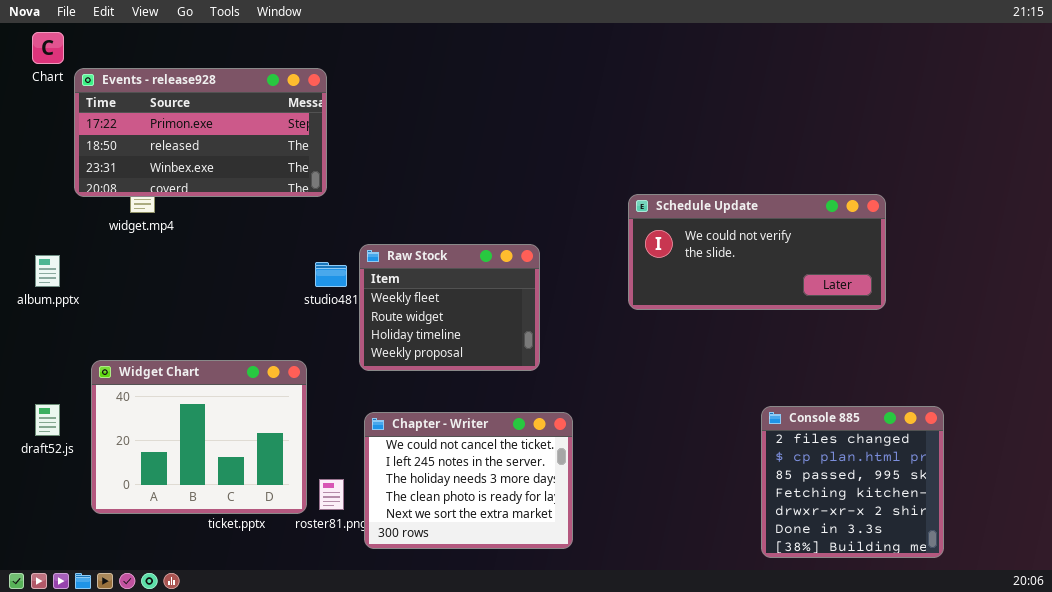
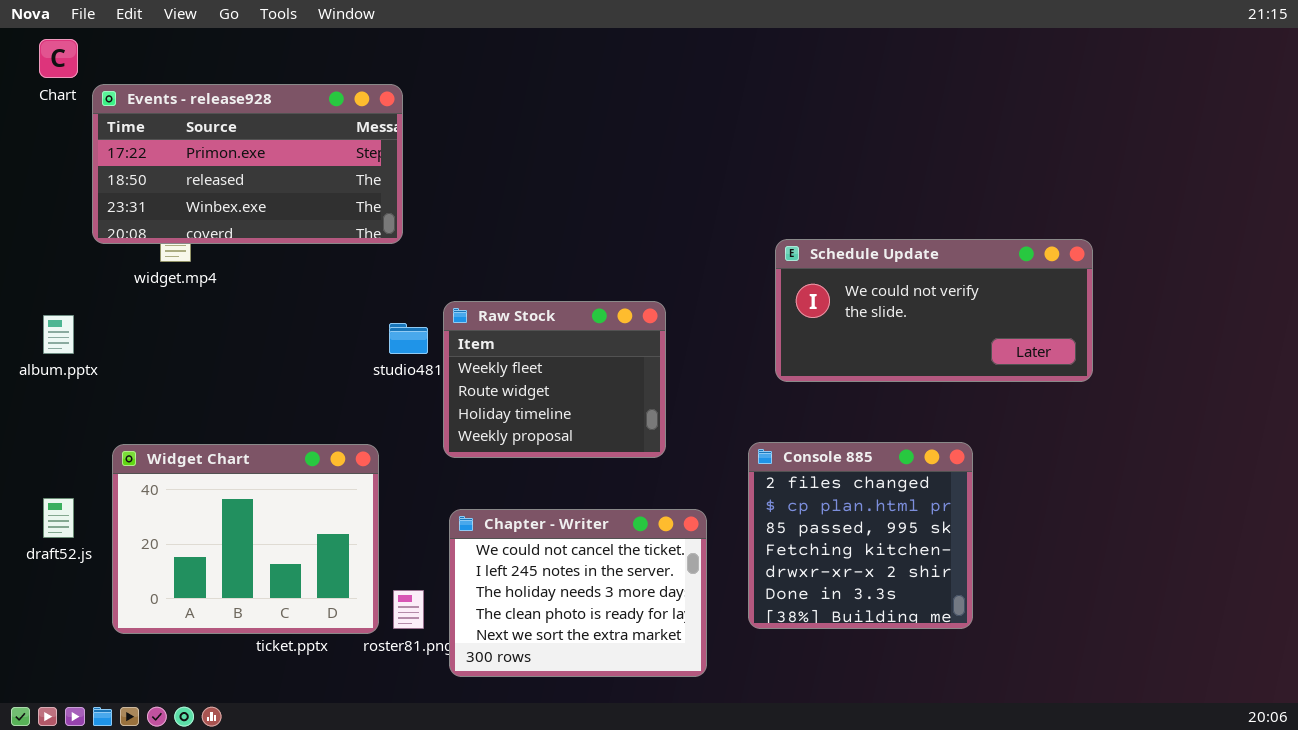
Console 885: [761,406,944,558] -> [748,442,973,629], moved

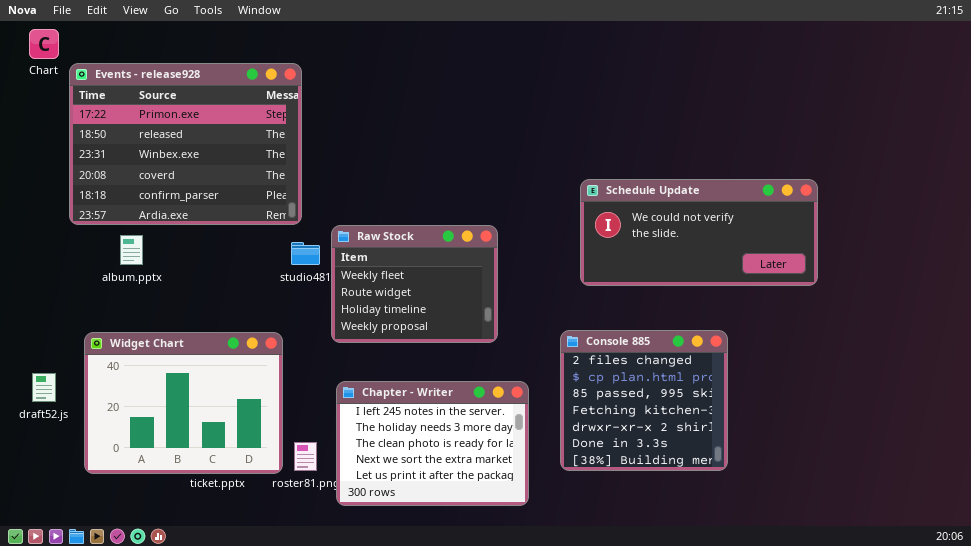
Events - release928: [92,84,403,244] -> [69,63,302,225], resized
album.pptx: [43,315,74,354] -> [120,235,143,265], moved
Chapter - Writer: [449,509,707,677] -> [336,381,529,506], scrolled down 1 row

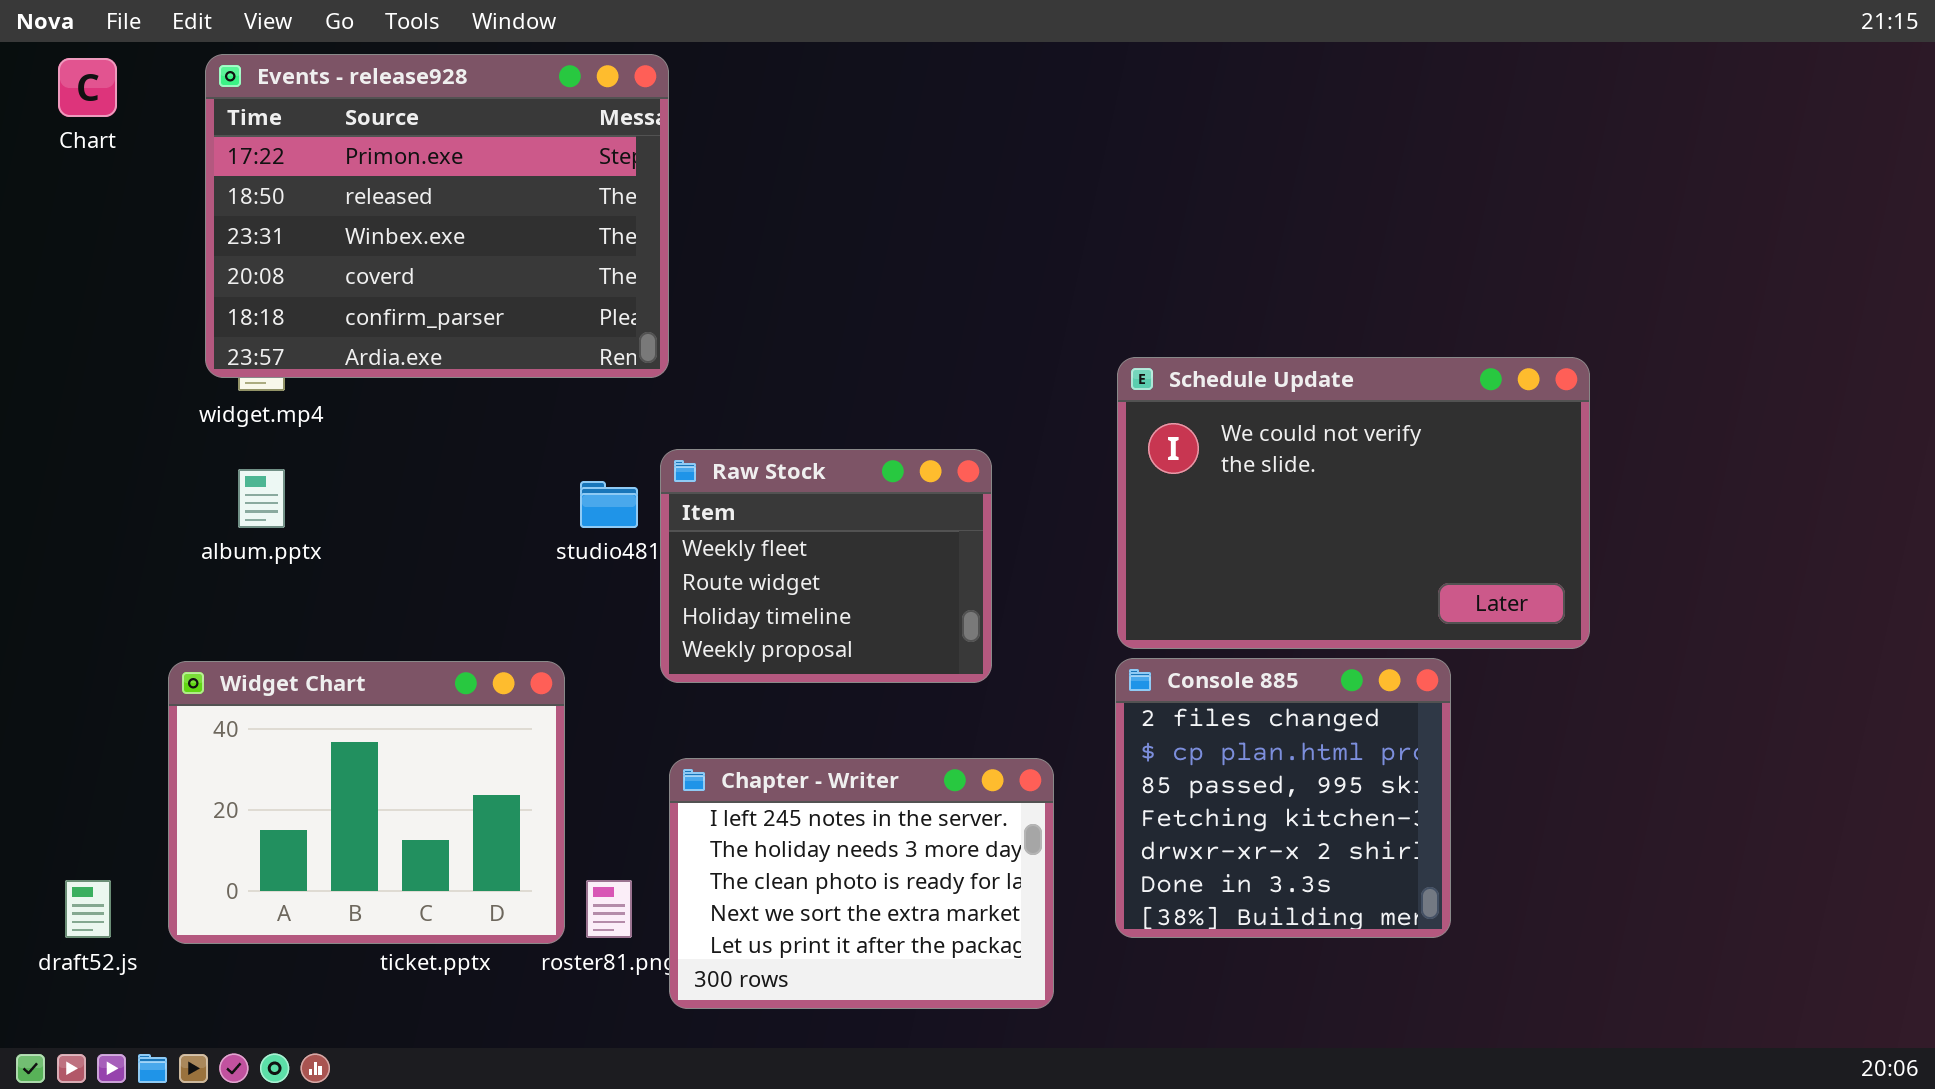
Events - release928: [69,63,302,225] -> [205,54,669,378], moved
Schedule Update: [580,179,818,286] -> [1117,357,1590,649], moved, resized
draft52.js: [32,373,56,402] -> [65,880,111,938], moved

